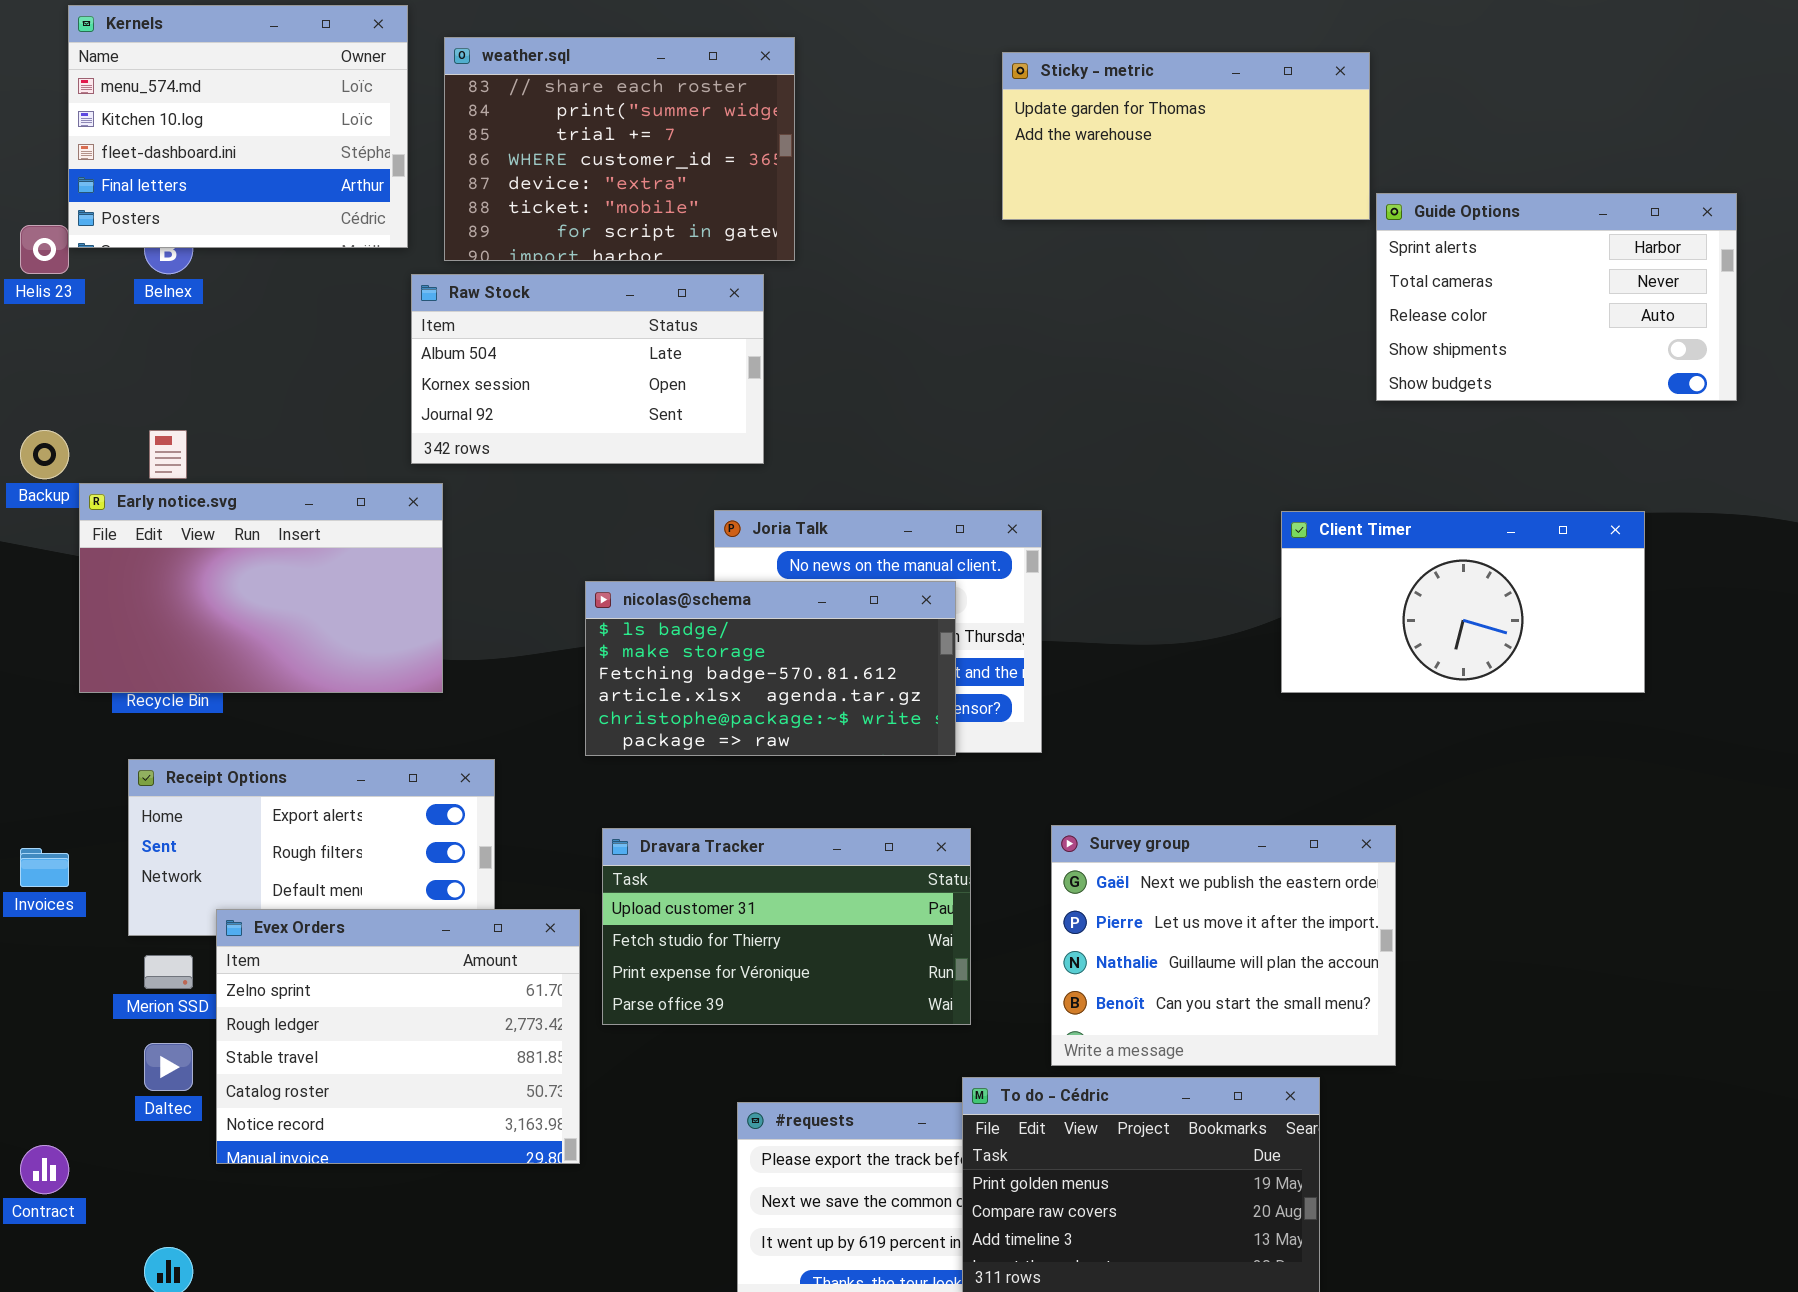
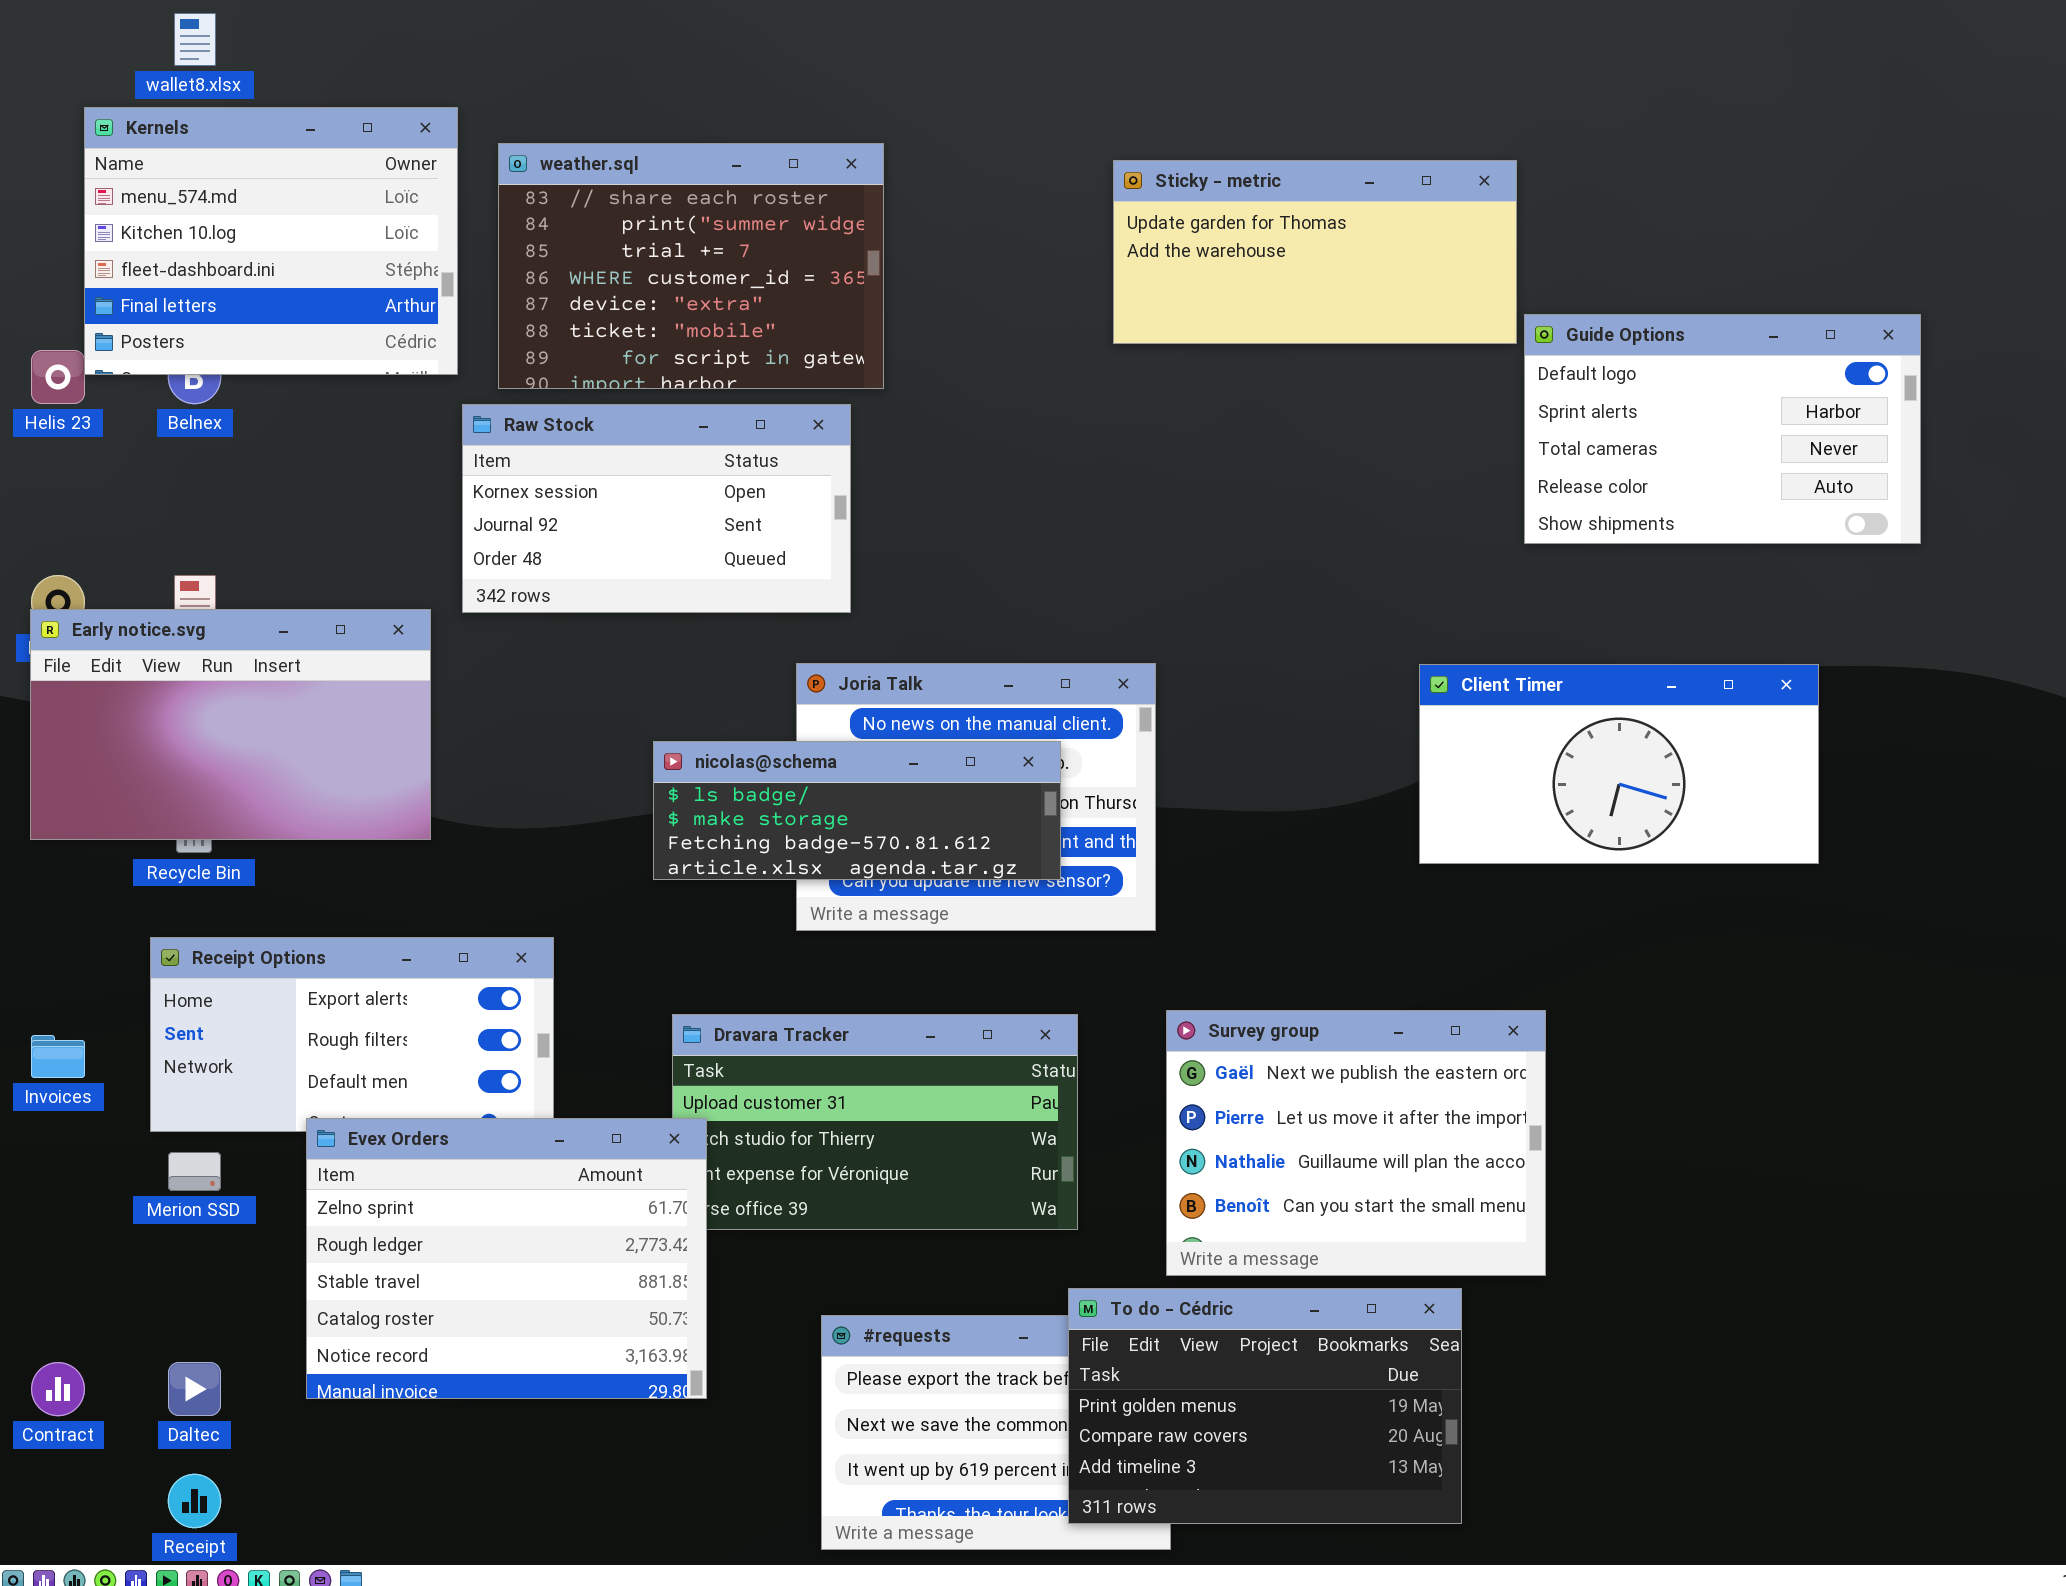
Guide Options: [1376,193,1737,401] -> [1524,314,1921,544], scrolled up 1 row
Raw Stock: [411,274,764,464] -> [462,404,851,613], scrolled down 1 row
Early notice.svg: [79,483,443,693] -> [30,609,431,840], moved
nicolas@schema: [585,581,956,756] -> [653,741,1061,880], resized
Evex Orders: [216,909,580,1164] -> [306,1118,707,1399], moved
Daltec: [144,1043,193,1091] -> [168,1362,221,1416], moved

